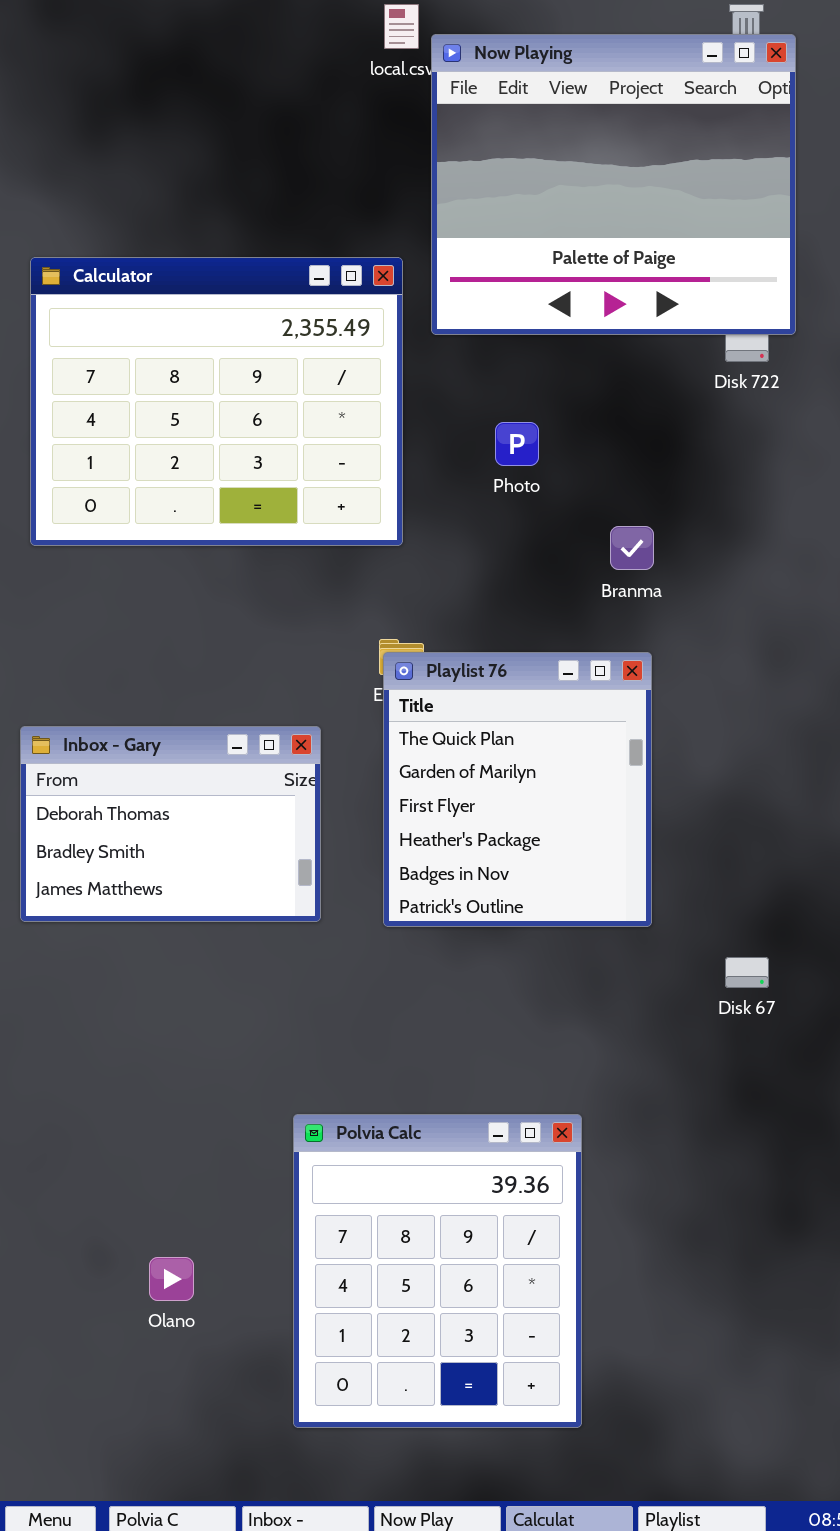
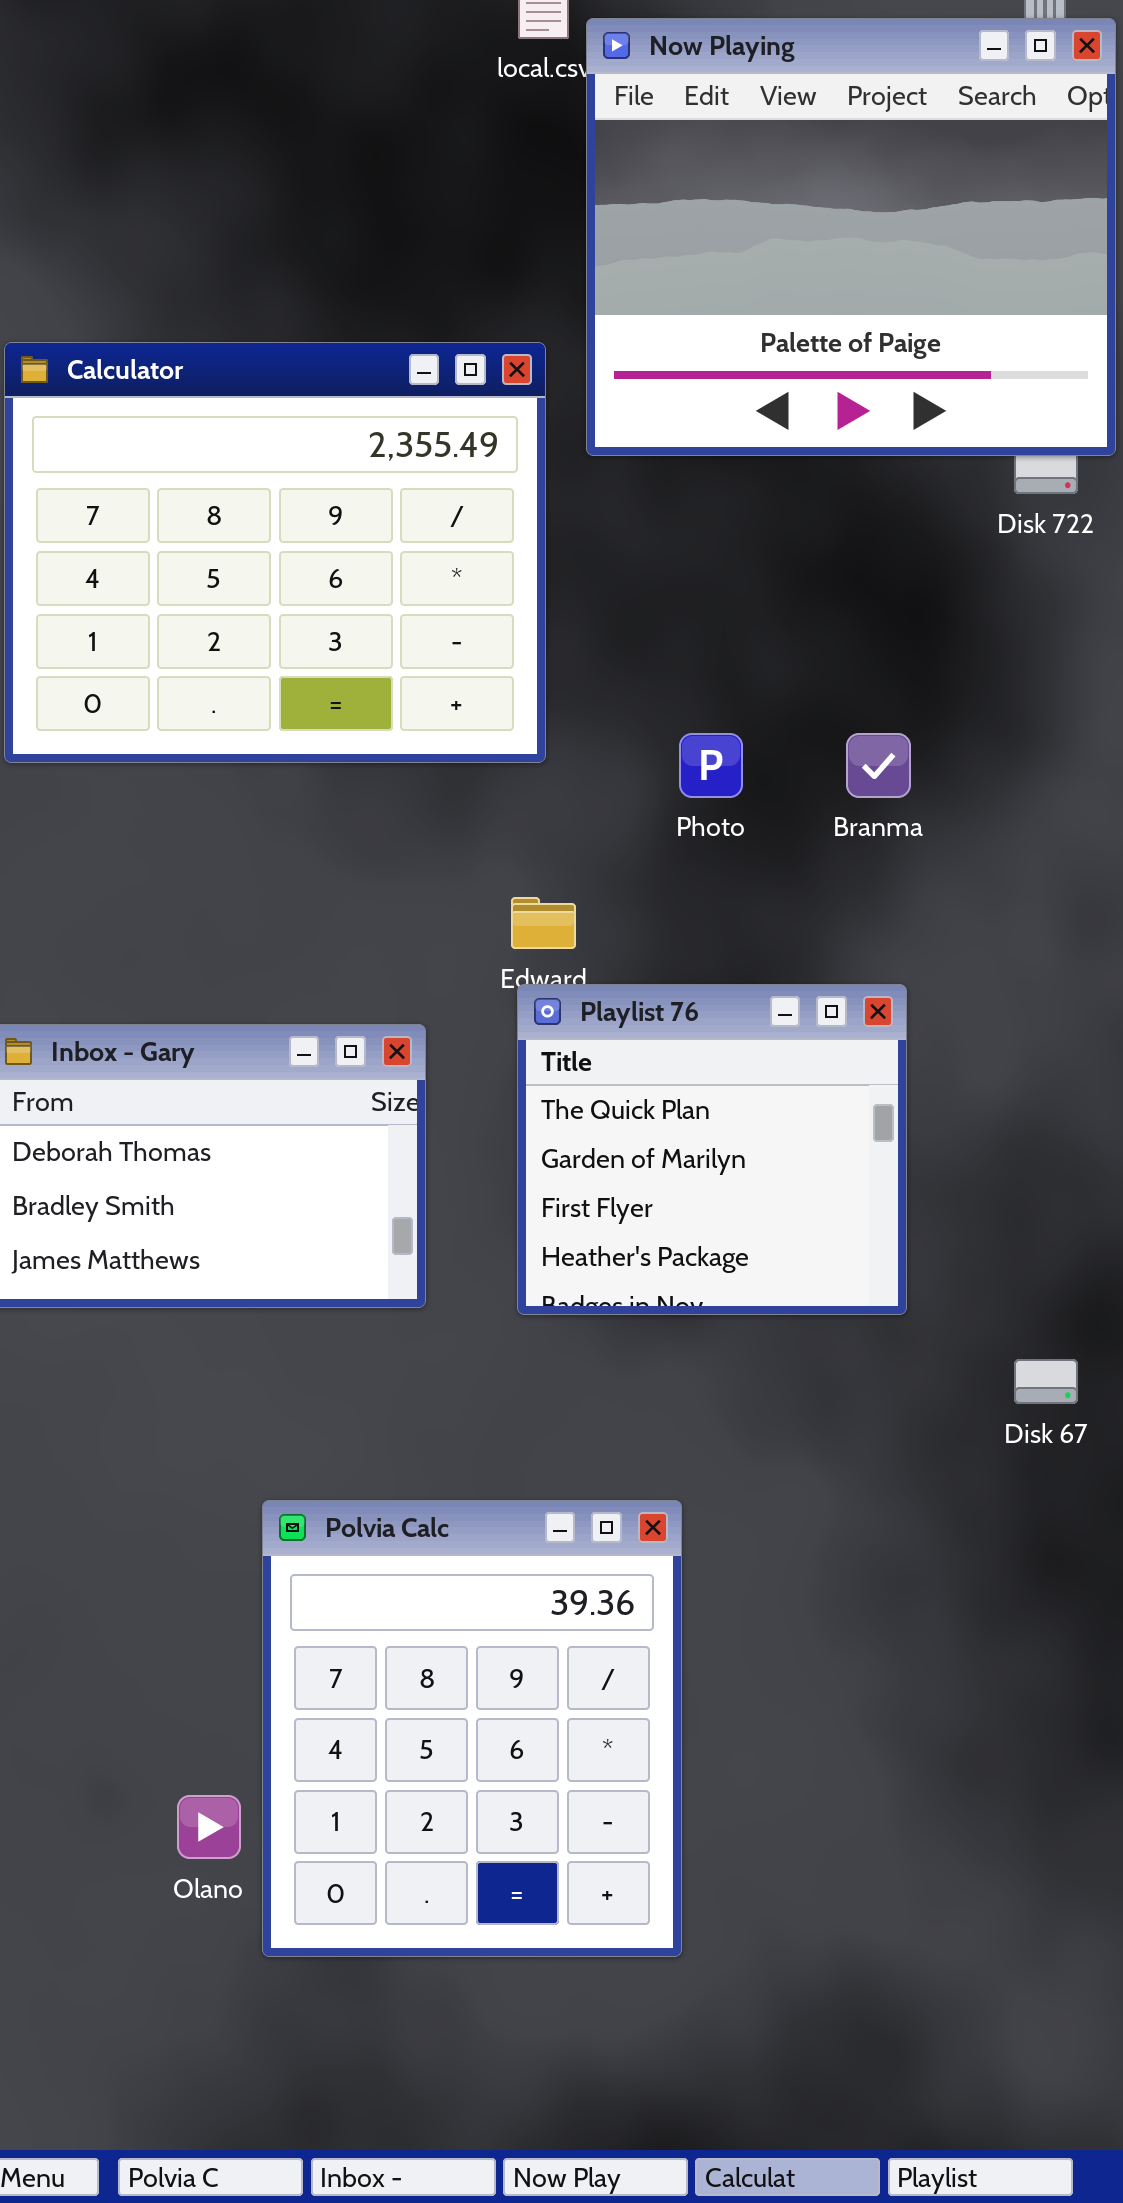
Photo: [495,422,539,466] -> [679,733,743,798], moved
Playlist 76: [383,652,652,927] -> [517,984,907,1315], resized
Polvia Calc: [293,1114,582,1428] -> [262,1500,682,1957], moved

